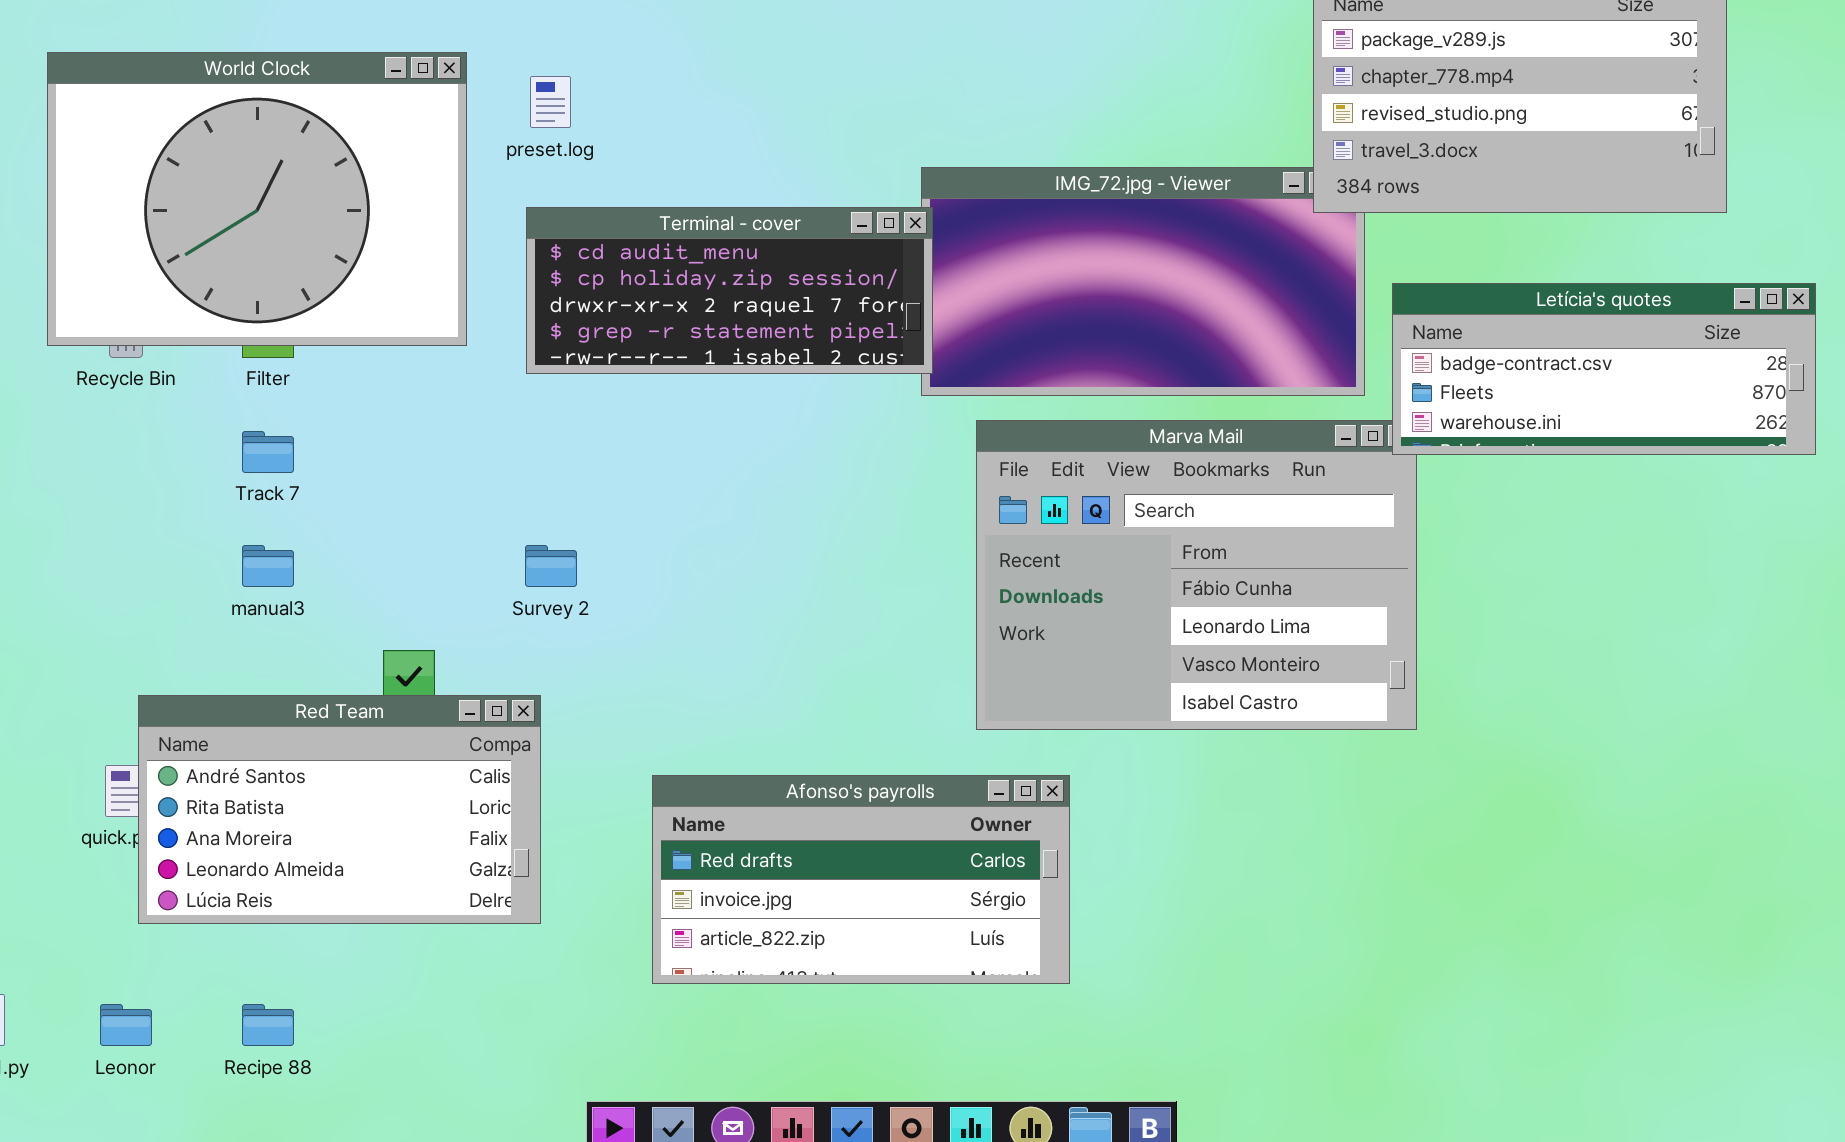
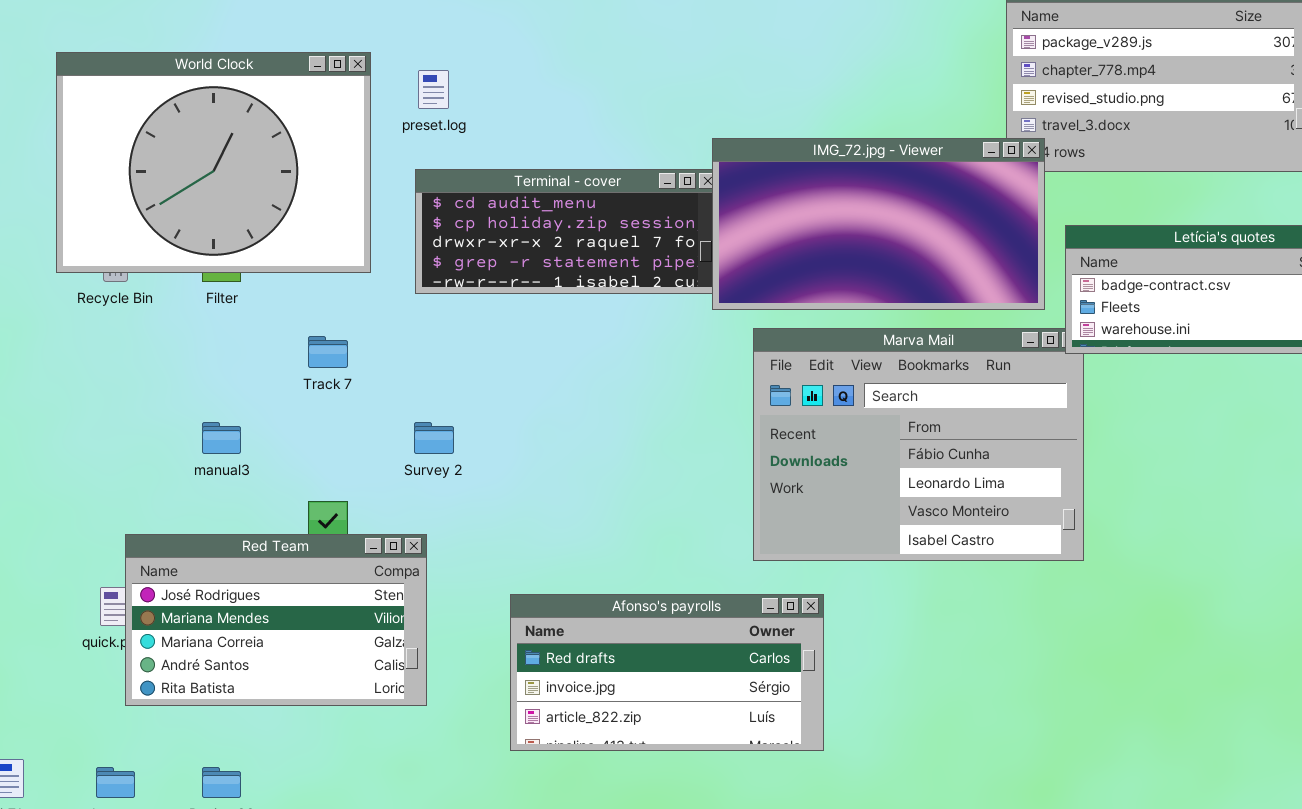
IMG_72.jpg - Viewer: [921,167,1365,396] -> [712,138,1045,310], raised
Track 7: [242,431,294,473] -> [308,336,348,368], moved
Red Team: [138,695,541,924] -> [125,534,427,706], scrolled up 3 rows

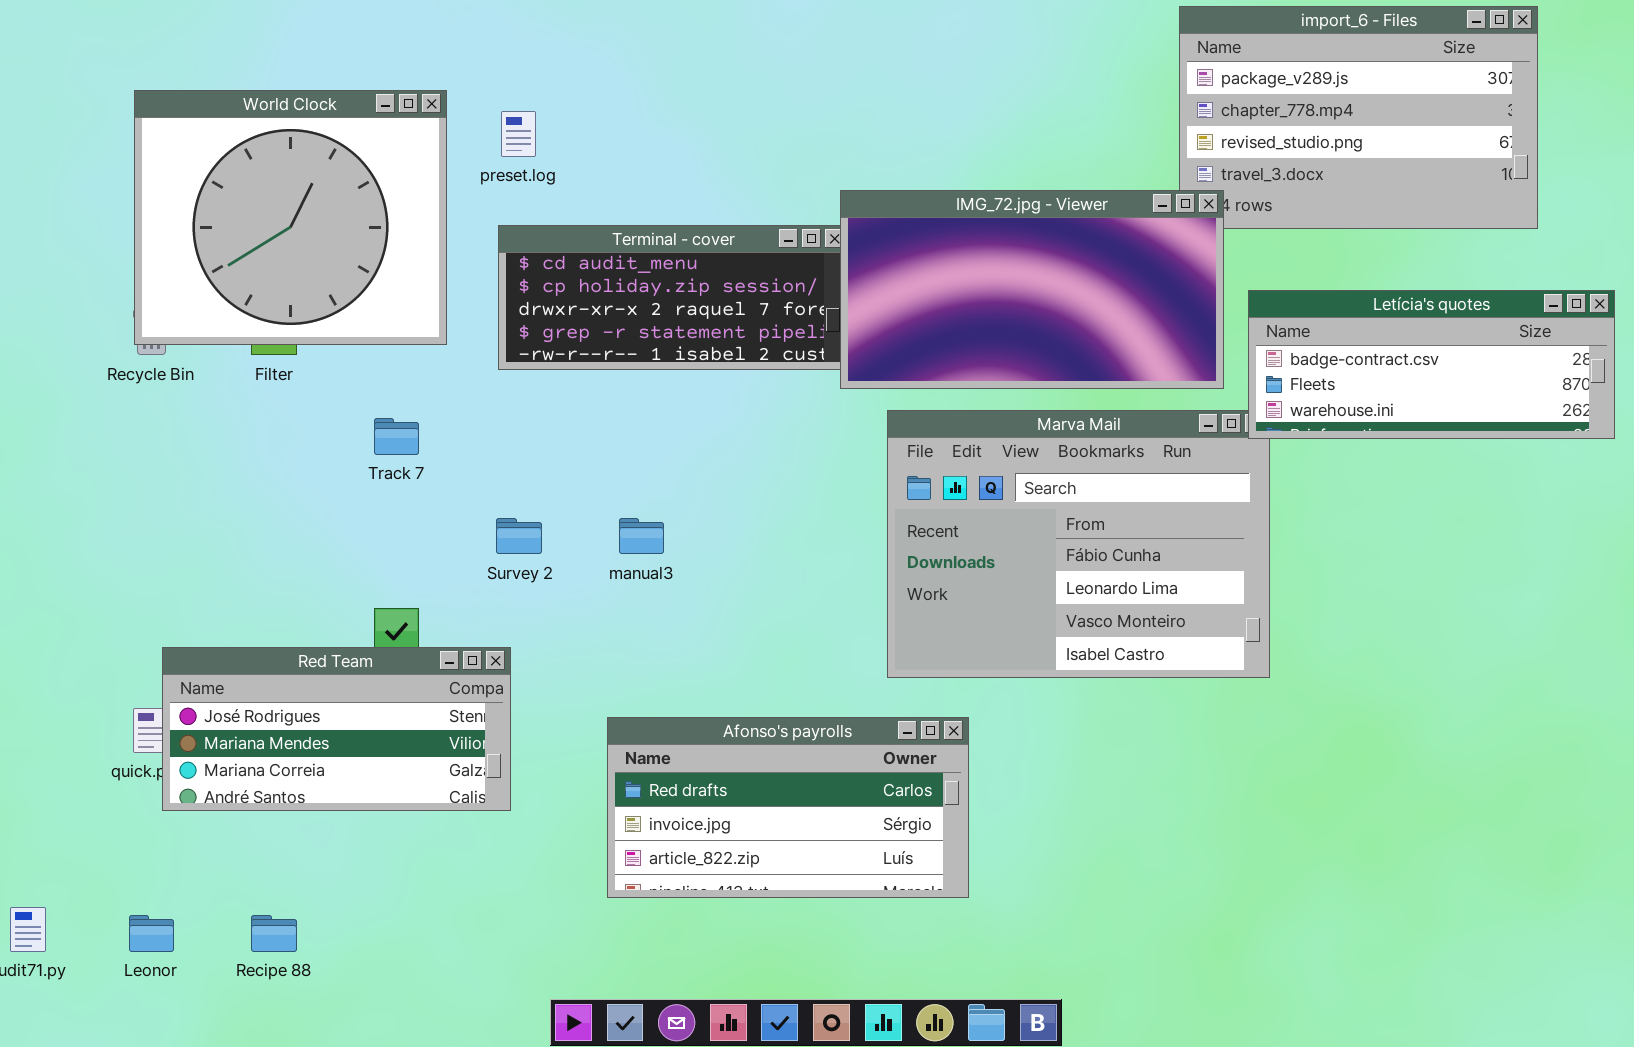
World Clock: [56,52,371,273] -> [134,90,447,345], resized
manual3: [202,422,241,454] -> [619,518,664,554], moved
Red Team: [125,534,427,706] -> [162,647,511,811], resized

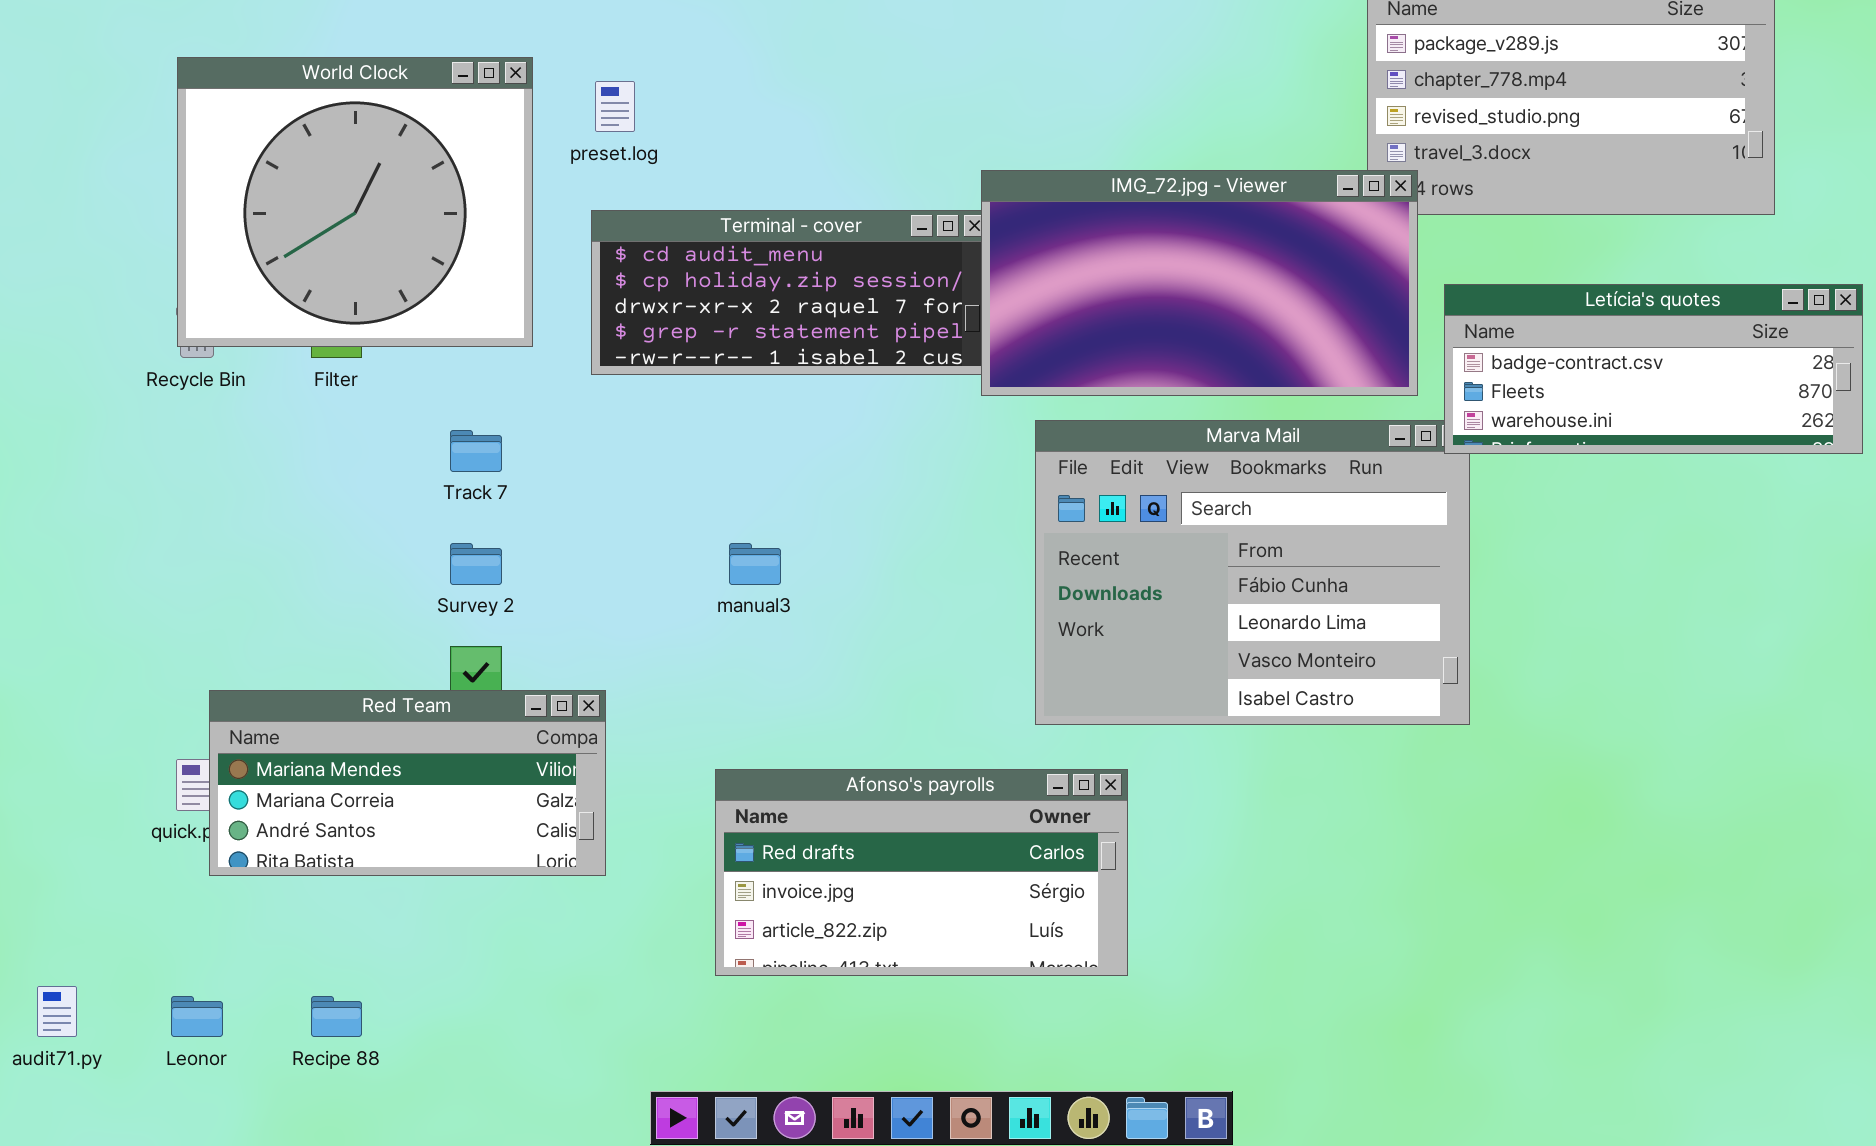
Survey 2: [496,518,542,554] -> [450,543,502,585], moved
Red Team: [162,647,511,811] -> [209,690,606,876], scrolled down 1 row

